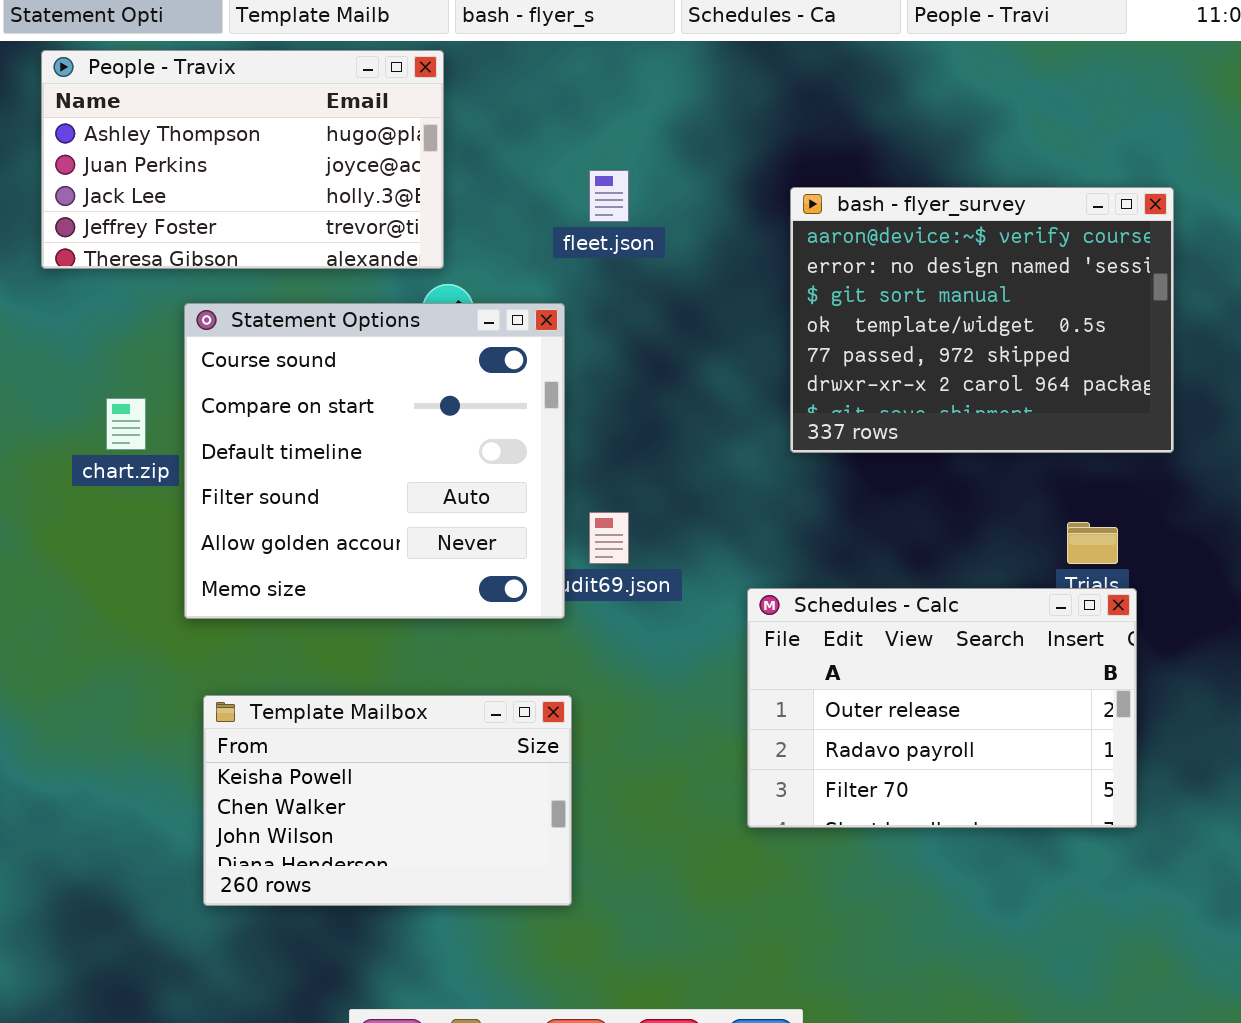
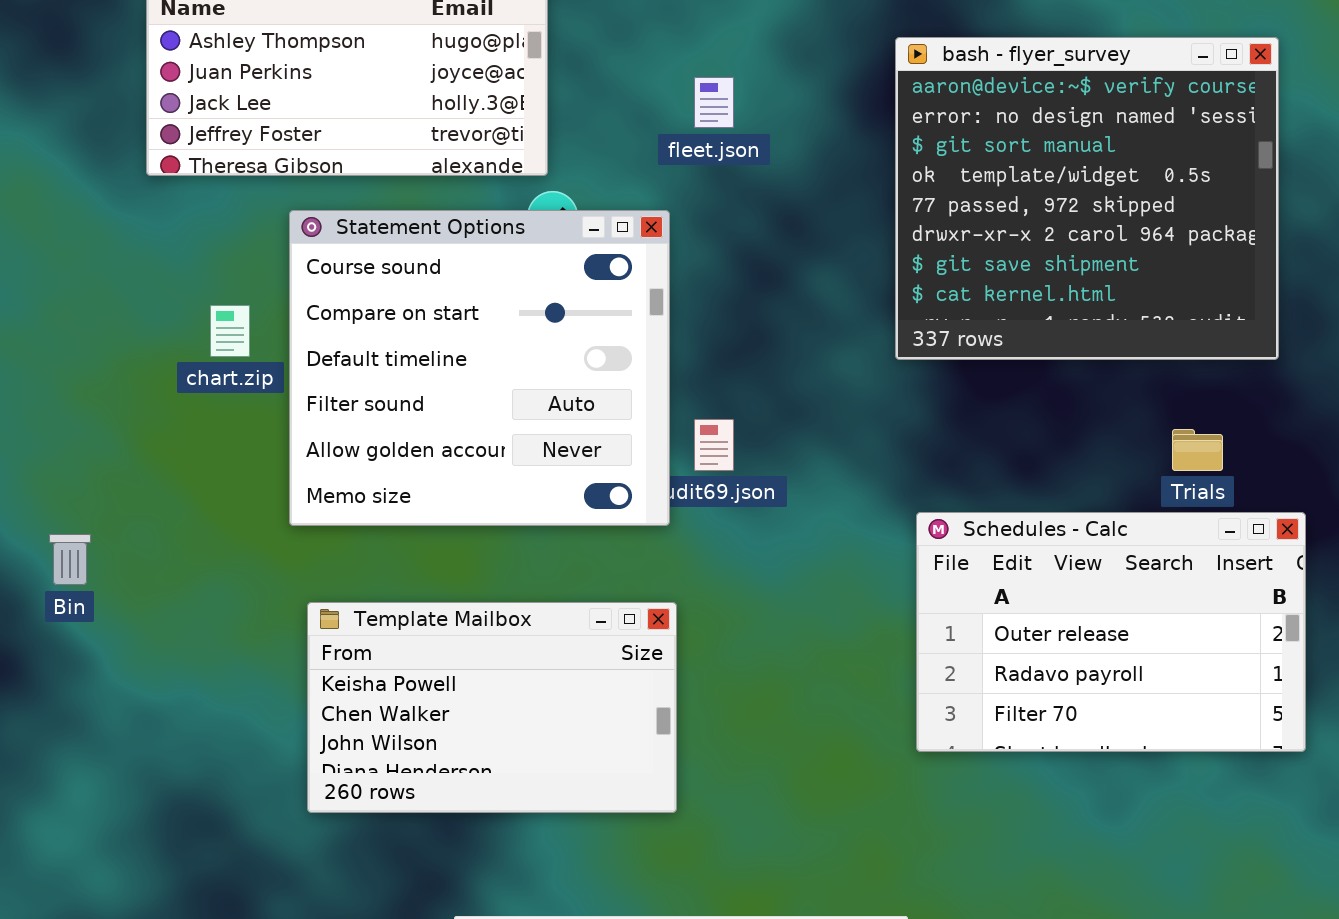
bash - flyer_survey: [790,187,1174,453] -> [895,37,1279,360], resized
Schedules - Calc: [747,588,1137,828] -> [916,512,1306,752], moved

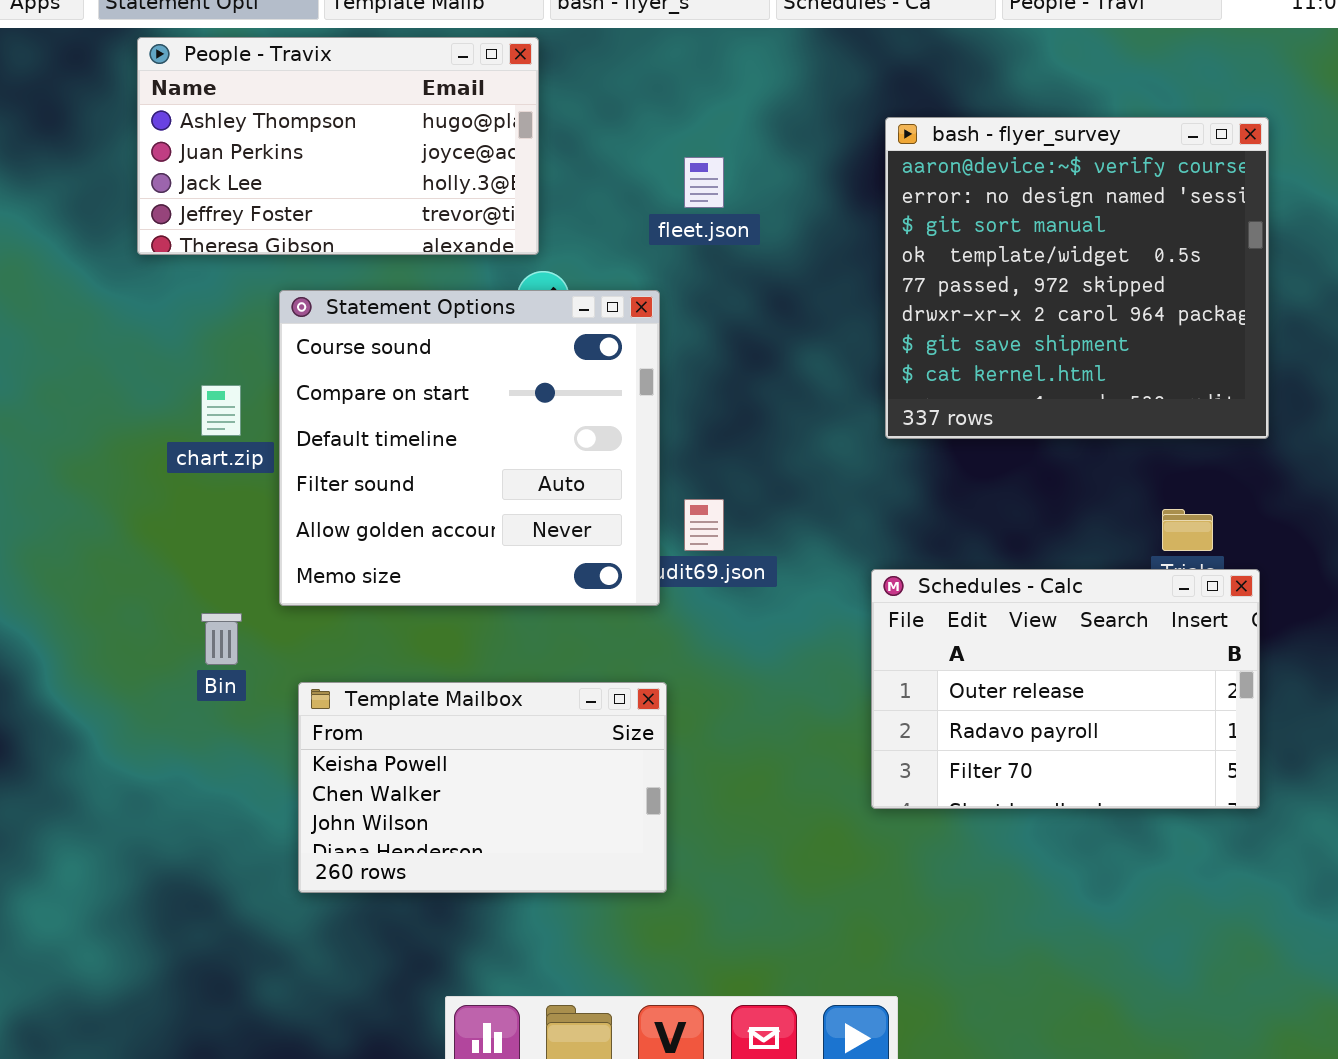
Schedules - Calc: [916,512,1306,752] -> [871,569,1260,809], moved
Bin: [49,534,91,585] -> [201,613,242,665], moved

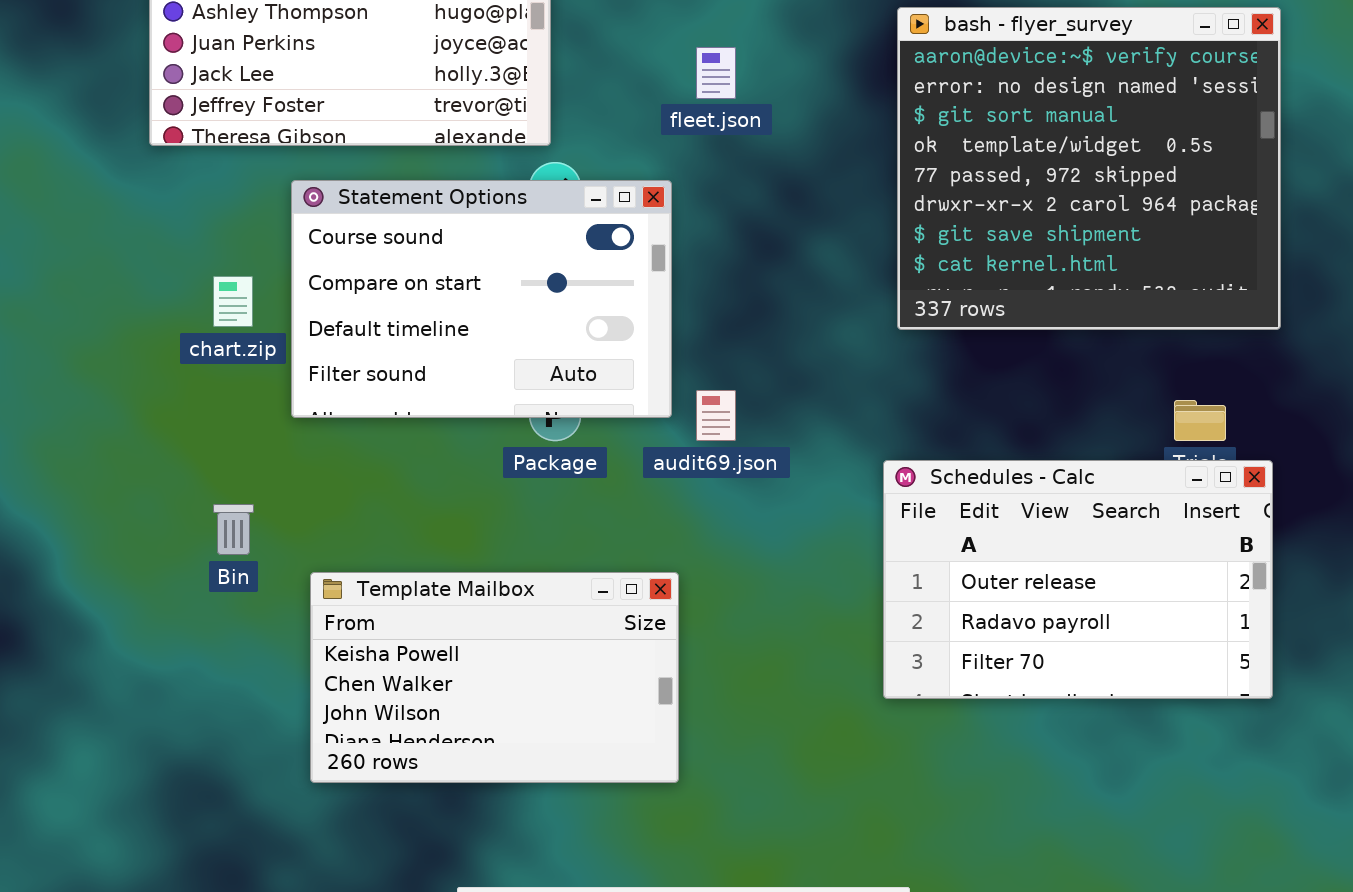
Statement Options: [279,290,660,606] -> [291,180,672,418], resized

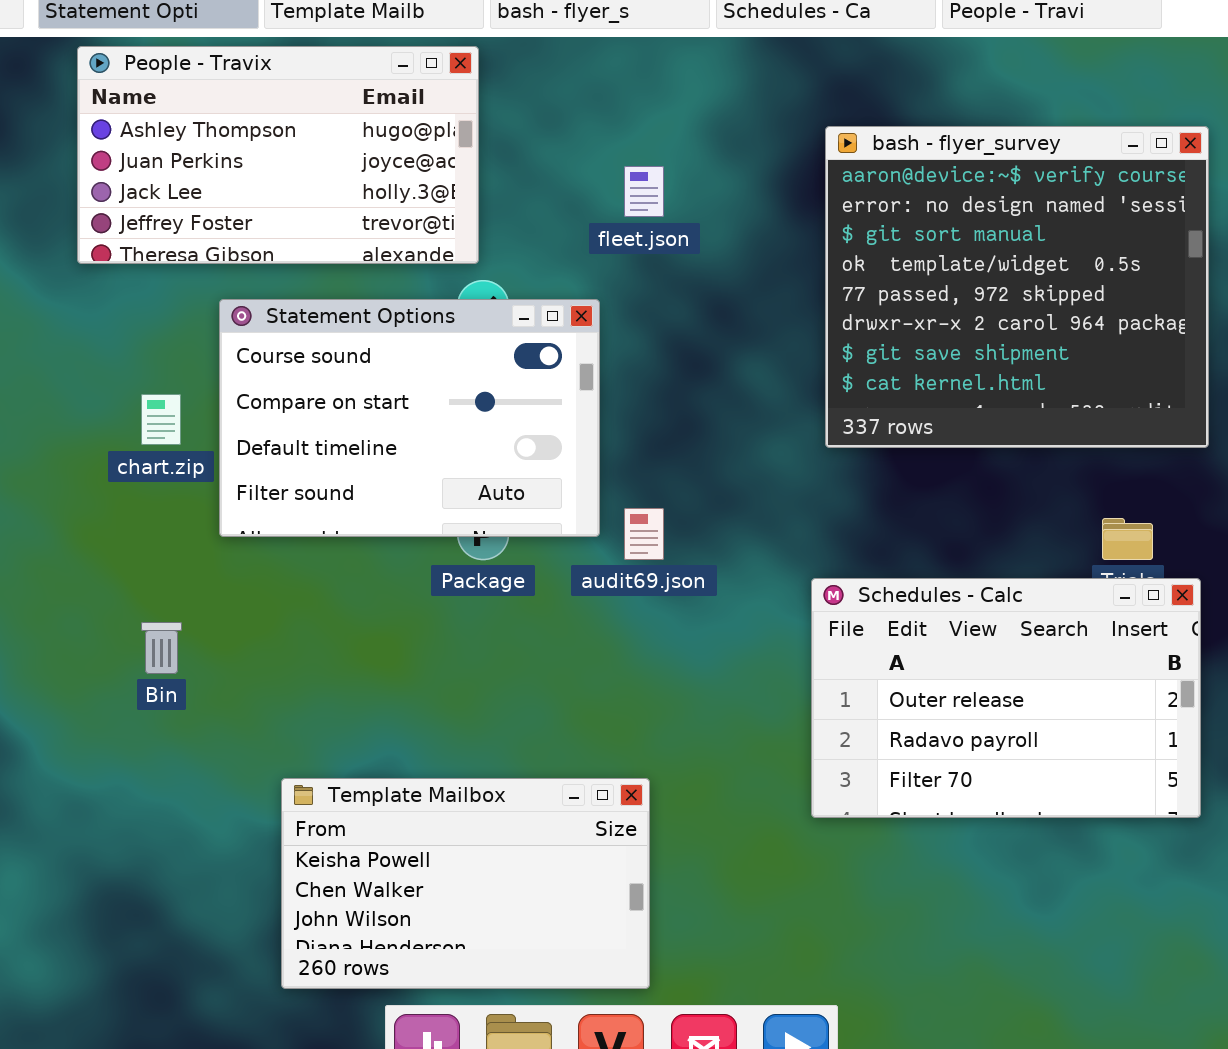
Template Mailbox: [310,572,679,783] -> [281,778,650,989], moved

